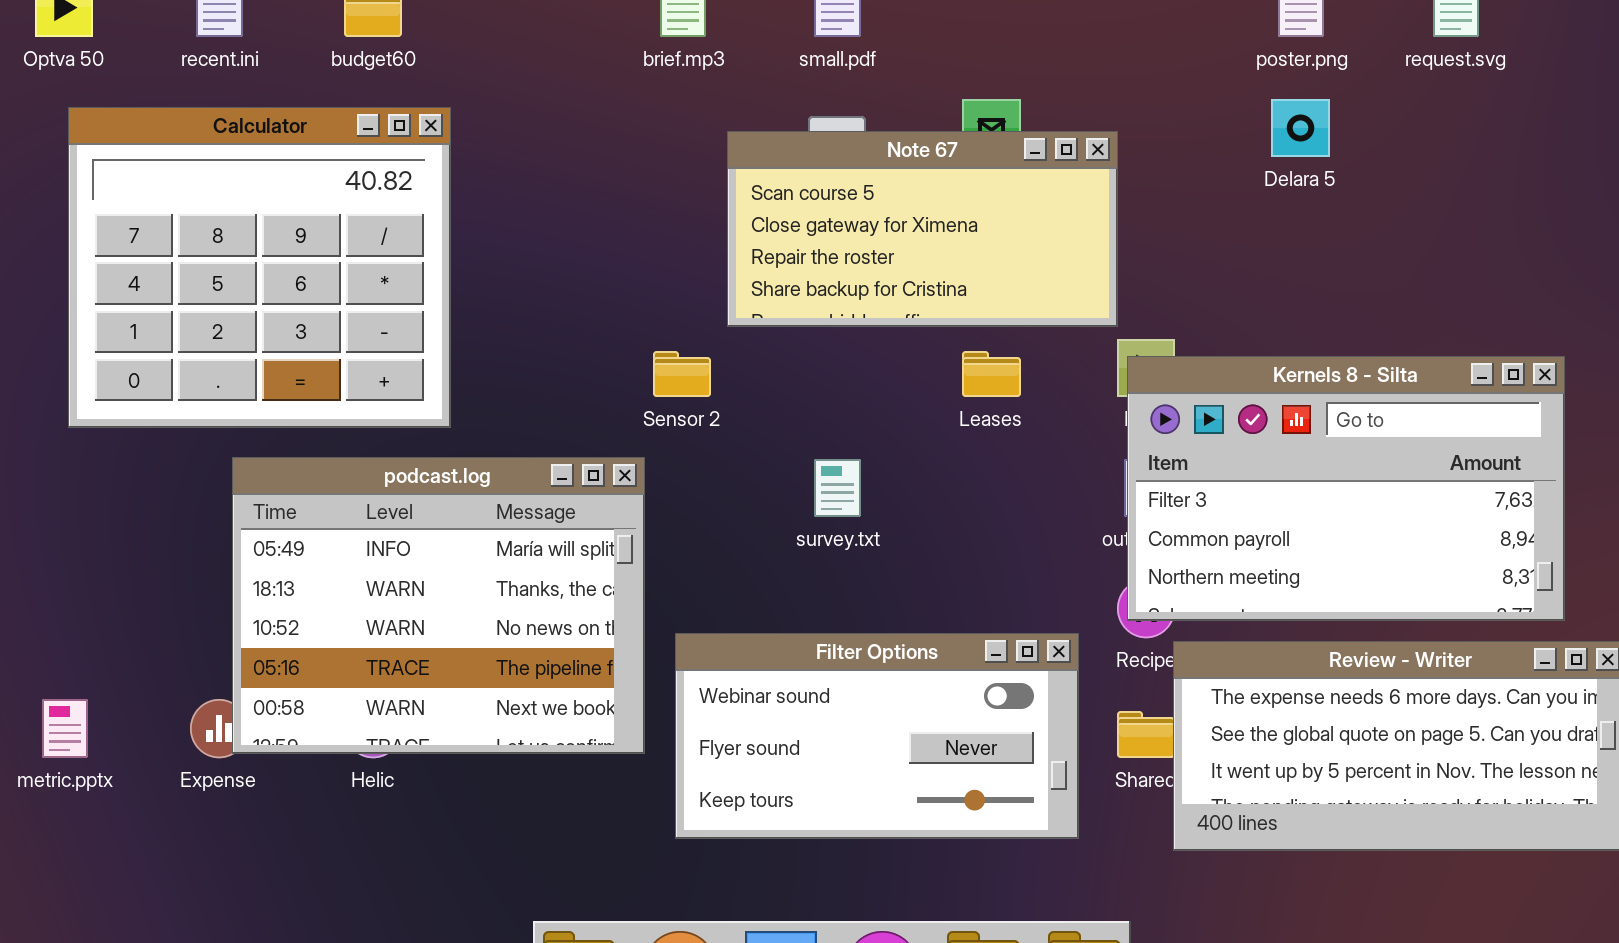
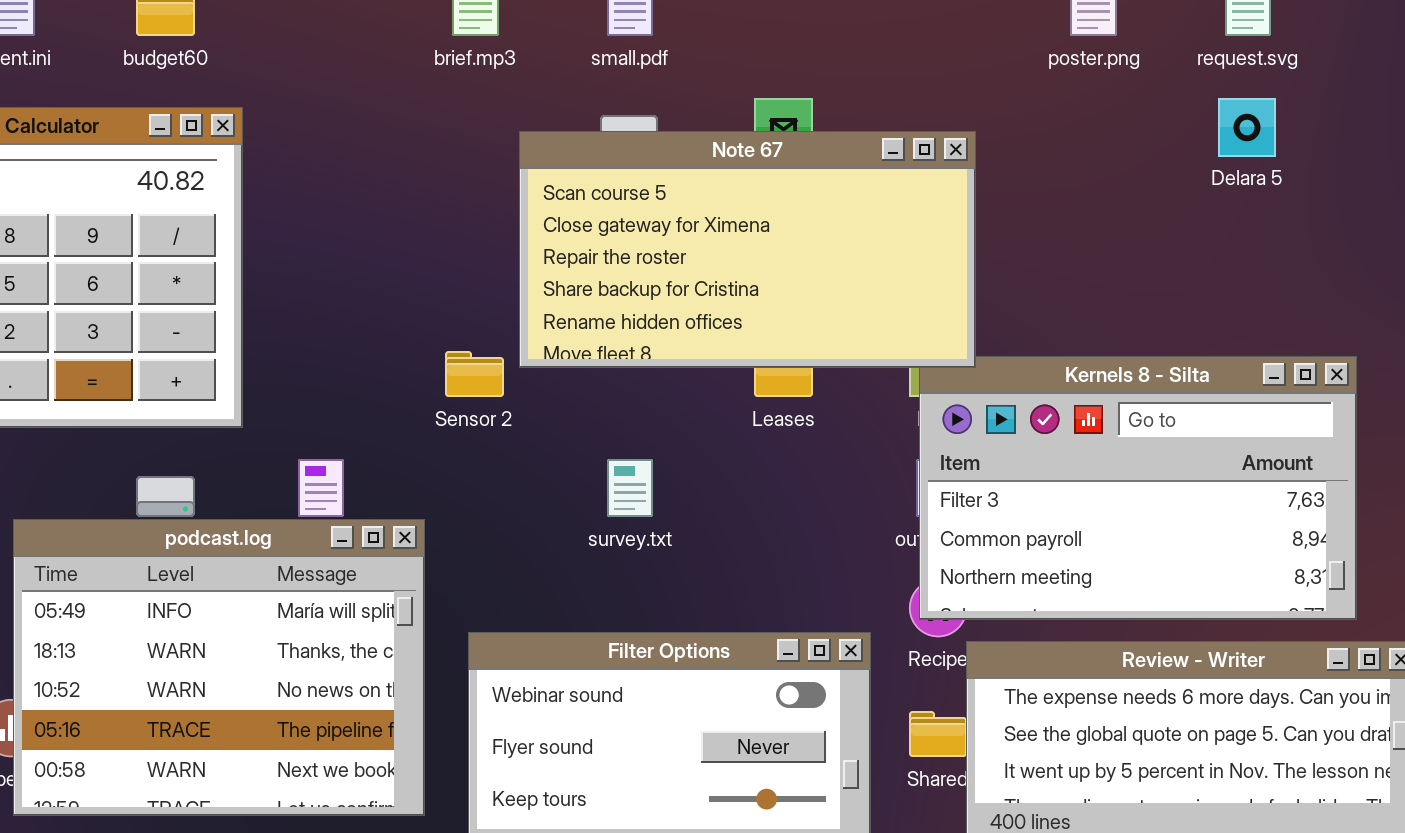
Delara 5: [1271,99,1330,157] -> [1218,98,1276,157], moved
Note 67: [727,131,1118,327] -> [519,131,976,368], resized
podcast.log: [232,457,645,754] -> [13,519,425,816], moved

